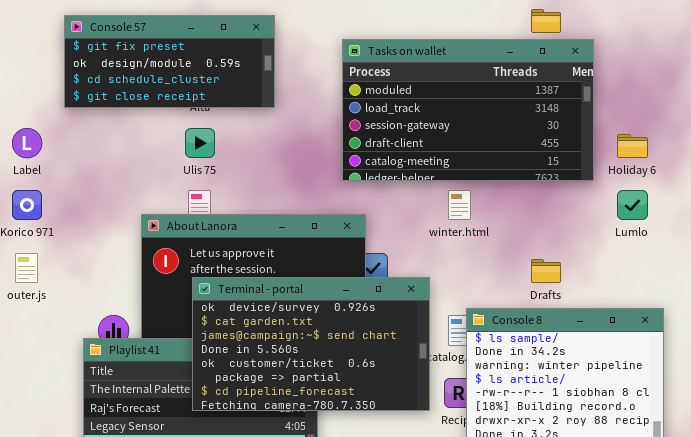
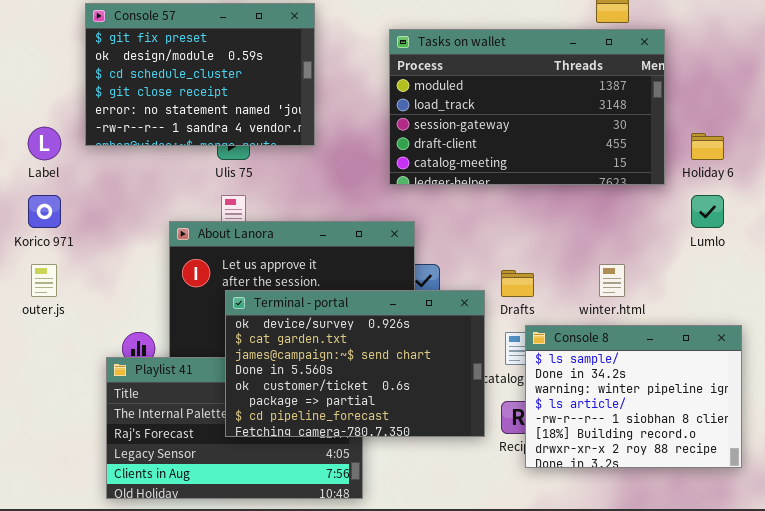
Console 57: [64,15,275,108] -> [85,3,315,146], resized
winter.html: [448,190,471,220] -> [599,264,625,297], moved
Drafts: [531,259,561,283] -> [501,270,534,297], moved

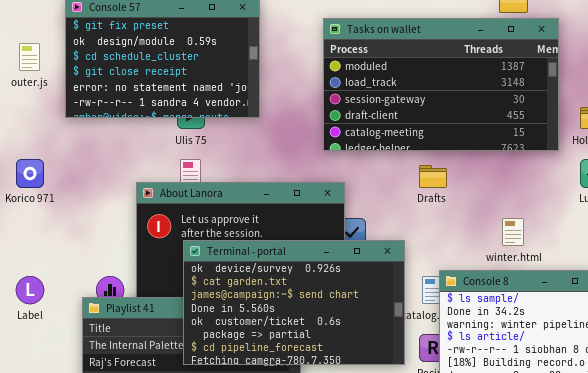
Label: [28,127,61,160] -> [16,276,44,304], moved
outer.js: [31,264,57,297] -> [19,43,40,71], moved
Drafts: [501,270,534,297] -> [419,165,447,188], moved

